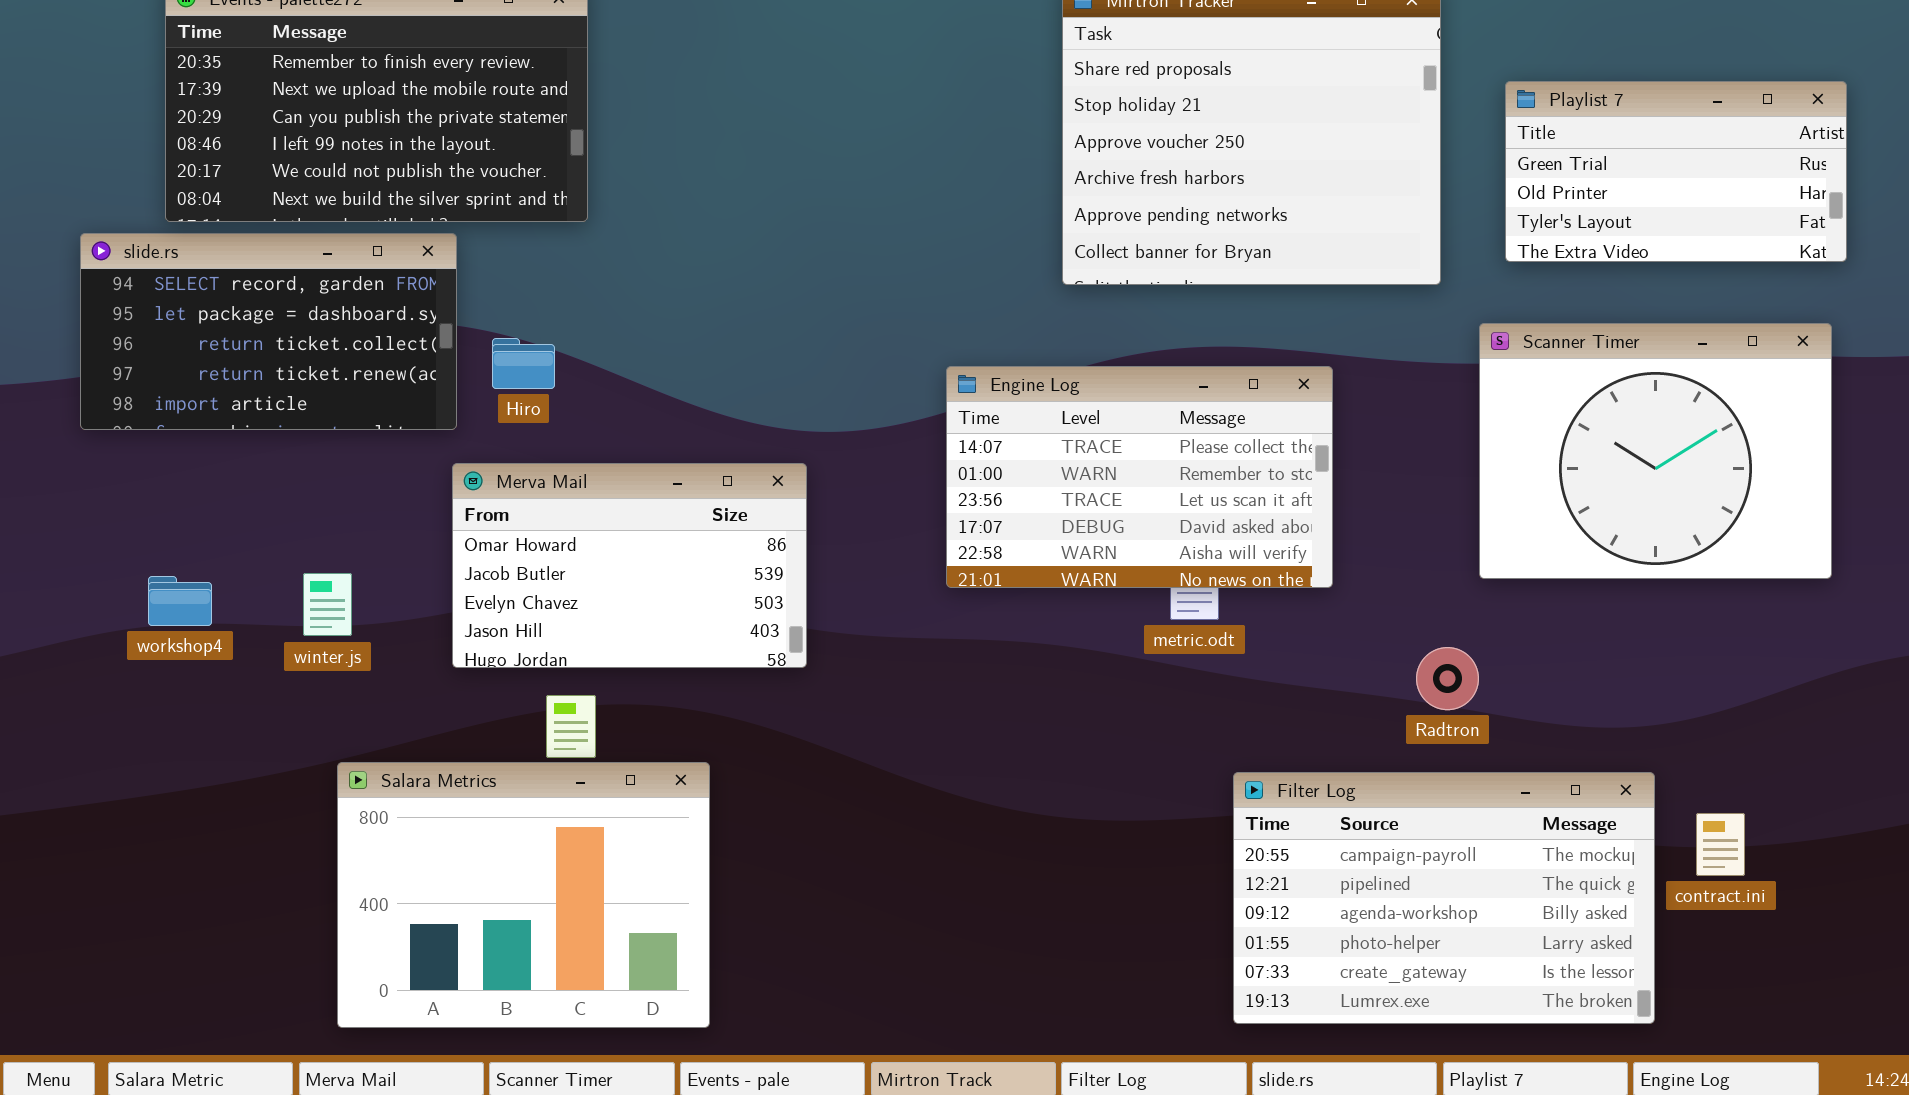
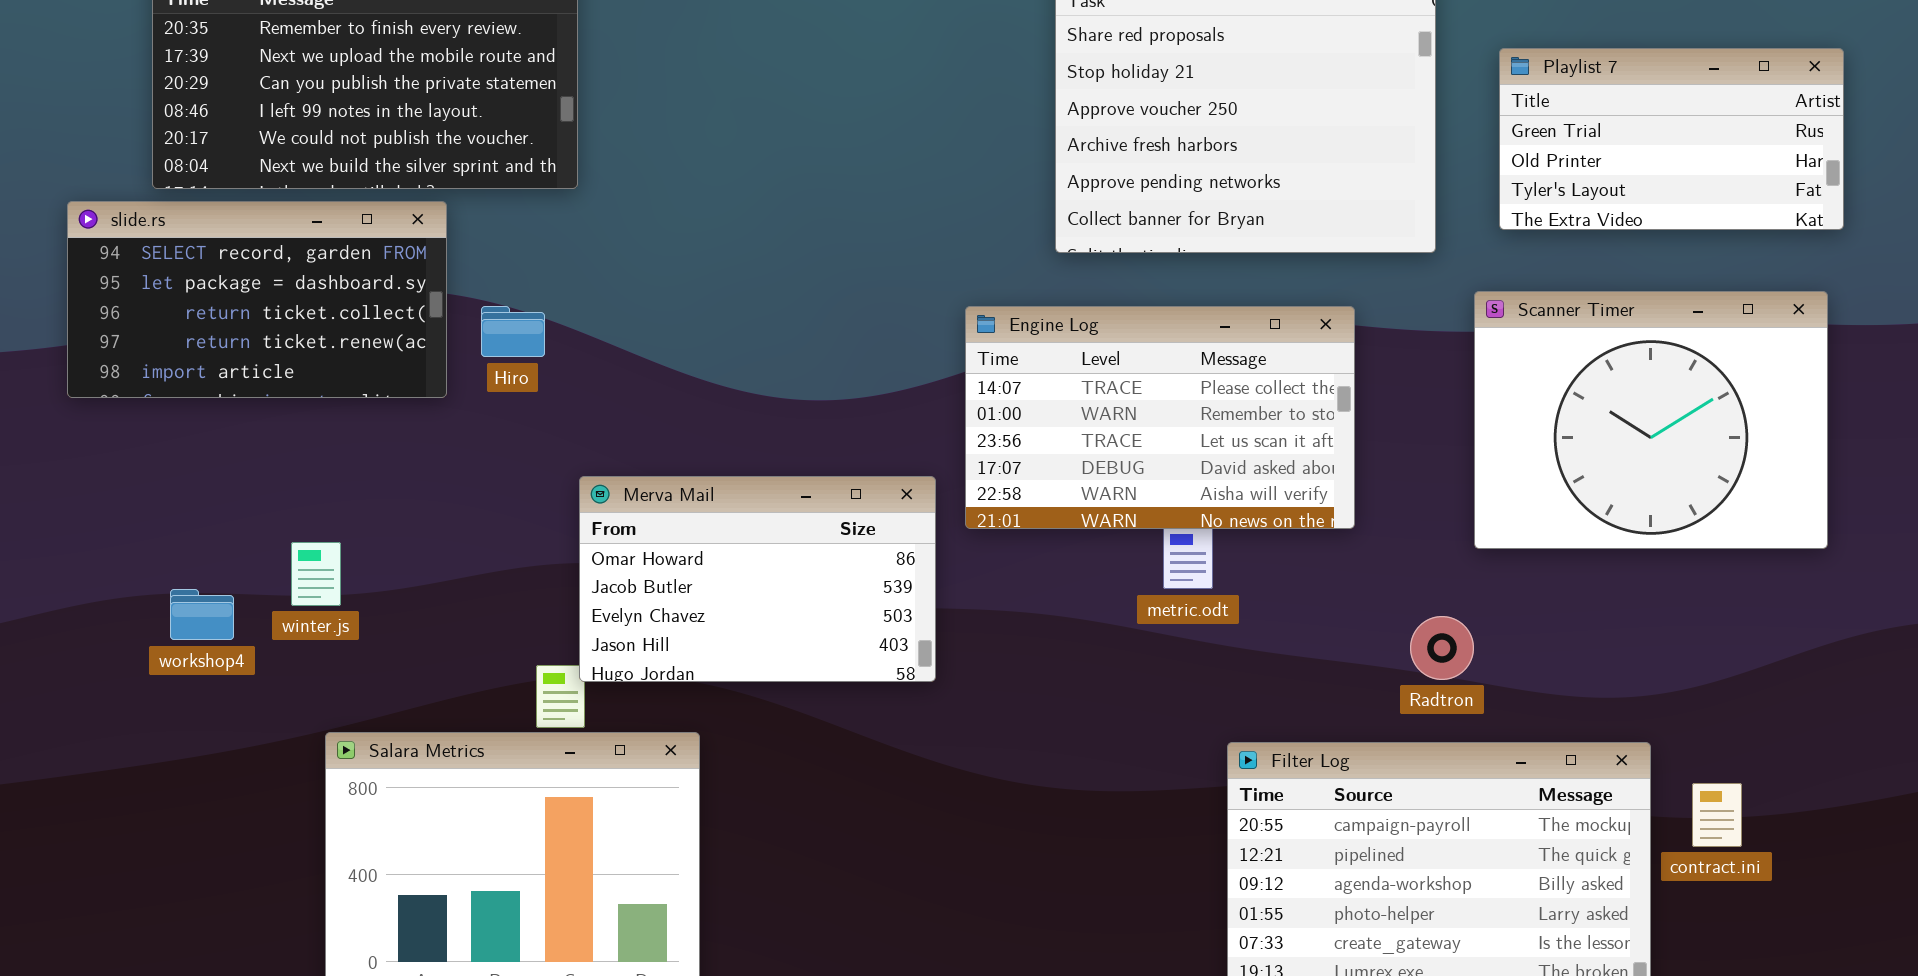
Engine Log: [946,366,1333,588] -> [965,306,1355,529], moved
Merva Mail: [452,463,807,668] -> [579,476,936,682], moved
workshop4: [148,576,212,626] -> [170,589,234,640], moved

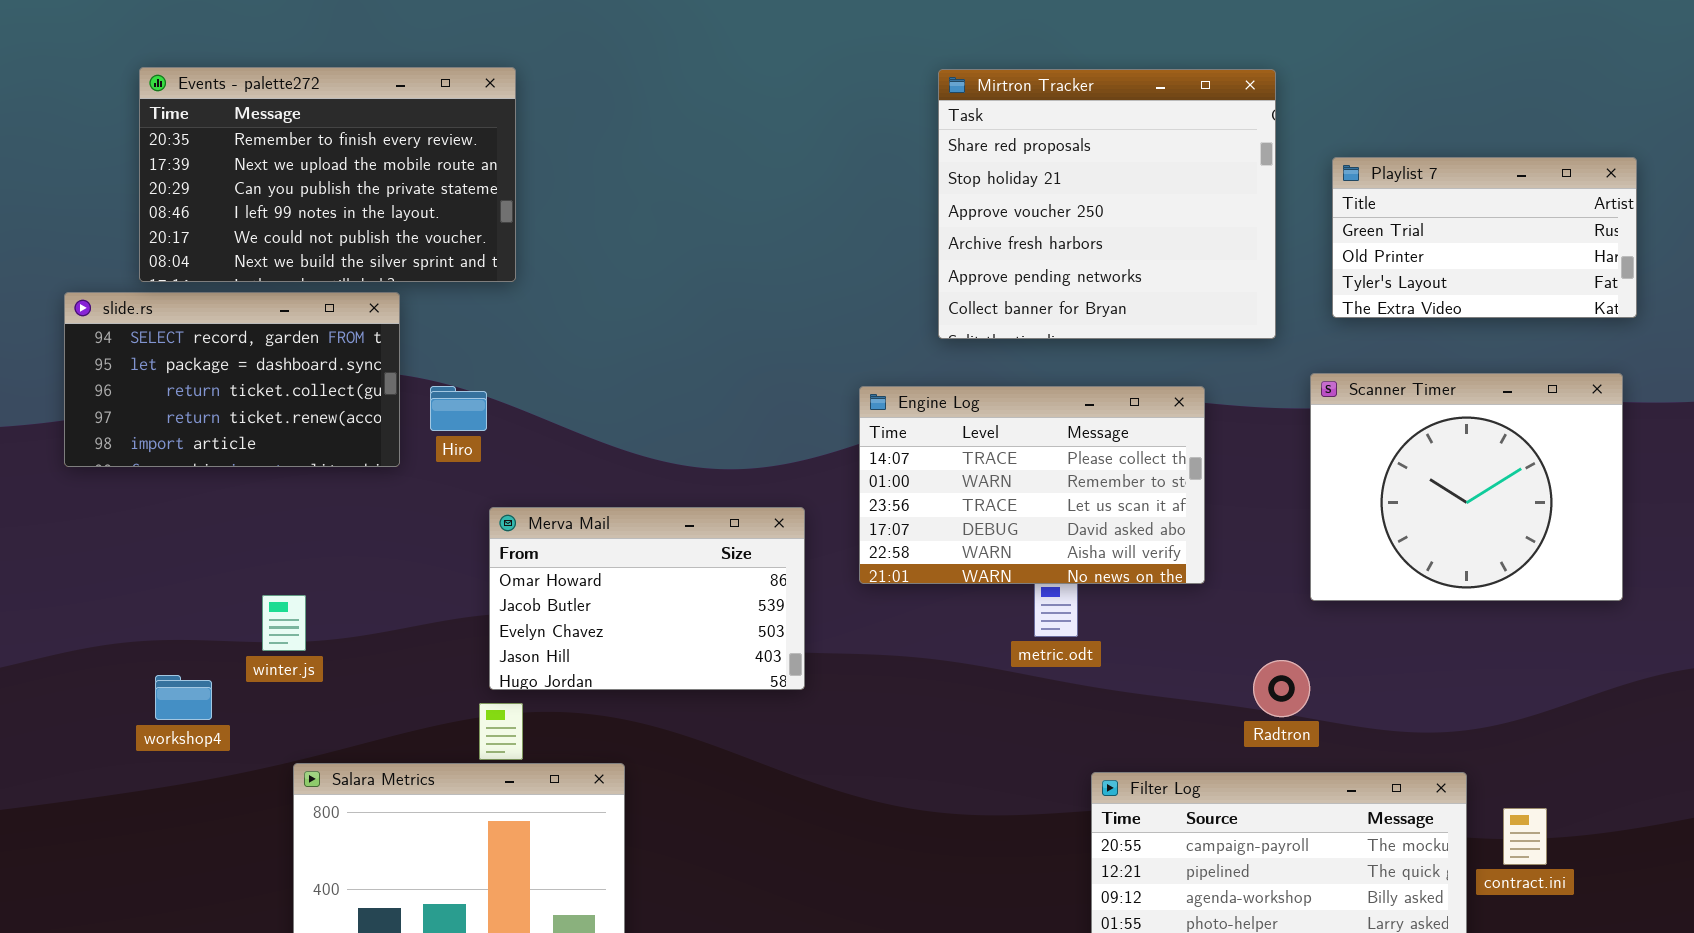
Merva Mail: [579,476,936,682] -> [489,507,805,690], moved
workshop4: [170,589,234,640] -> [155,675,212,720], moved

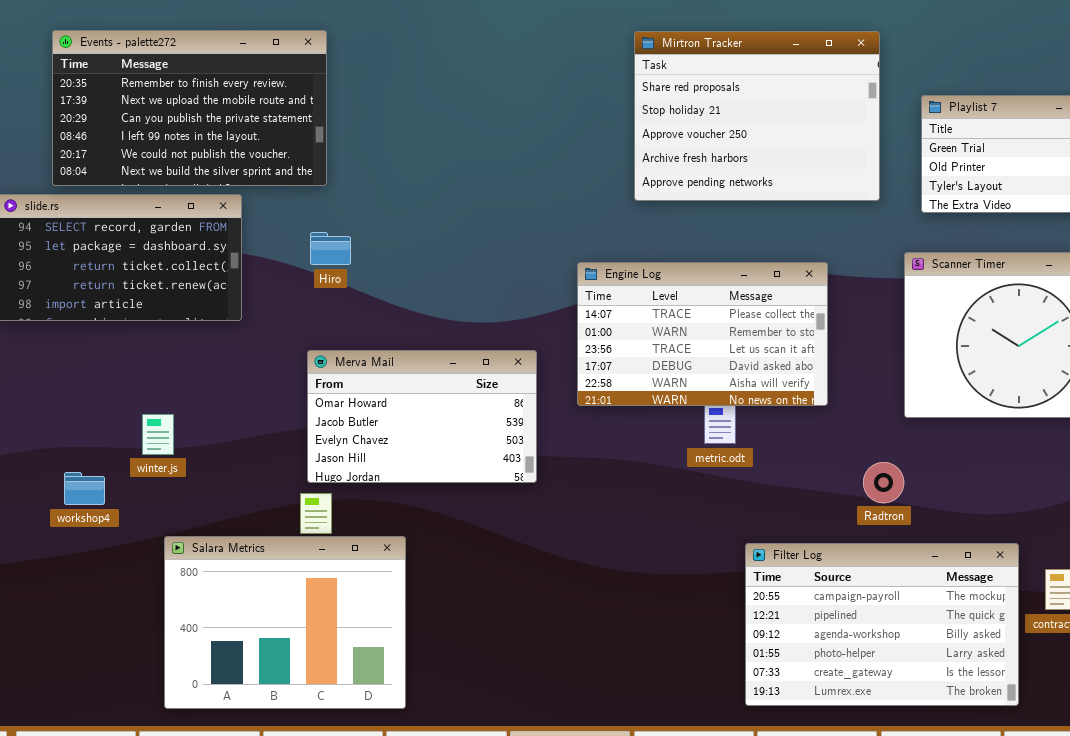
Mirtron Tracker: [938,69,1276,339] -> [634,31,880,201], resized
Hiro: [430,386,487,431] -> [310,232,351,265], moved

